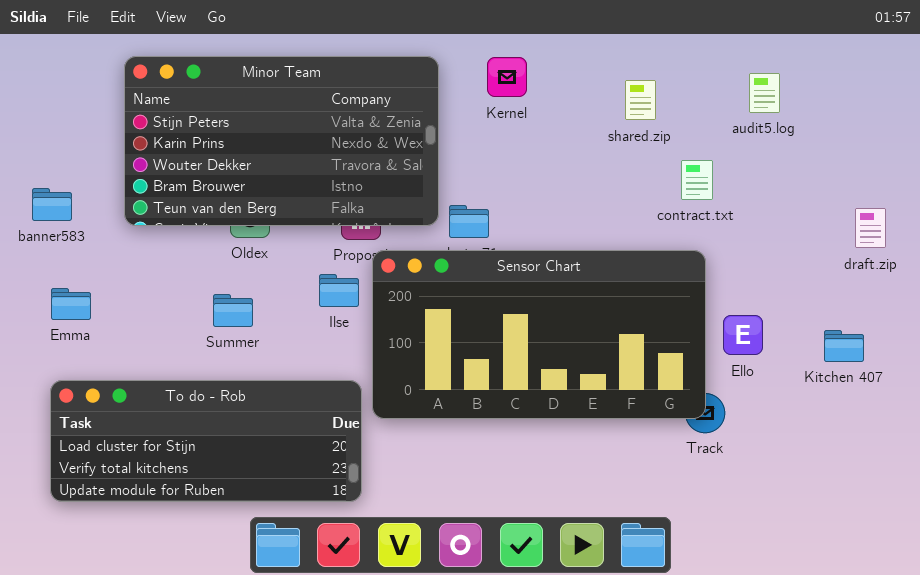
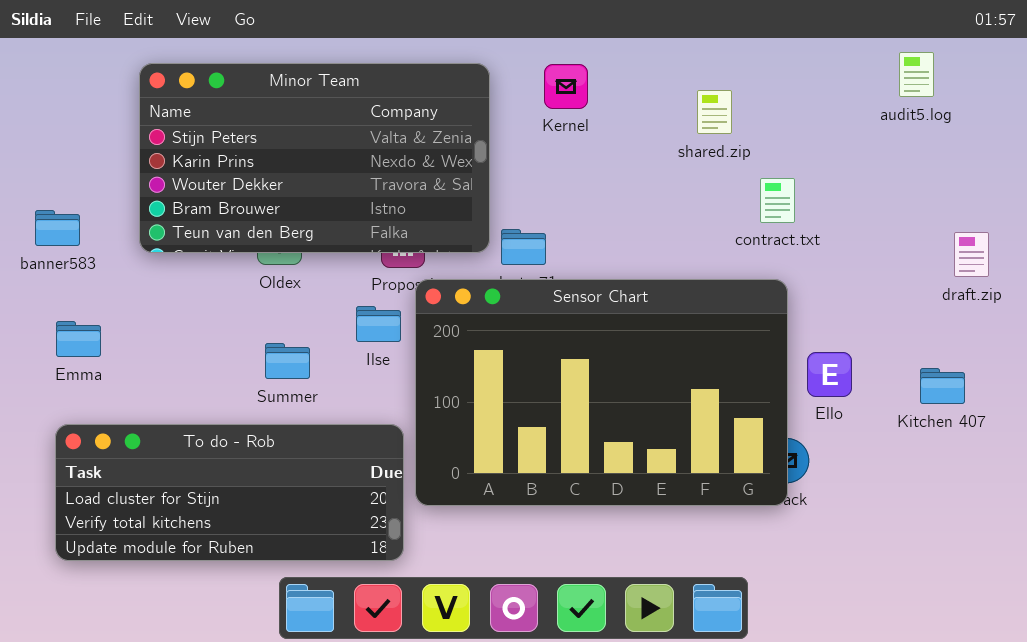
audit5.log: [749,73,780,113] -> [899,52,934,97], moved
Sensor Chart: [372,250,706,419] -> [415,279,788,506], resized
Summer: [213,294,253,327] -> [265,343,310,379], moved

